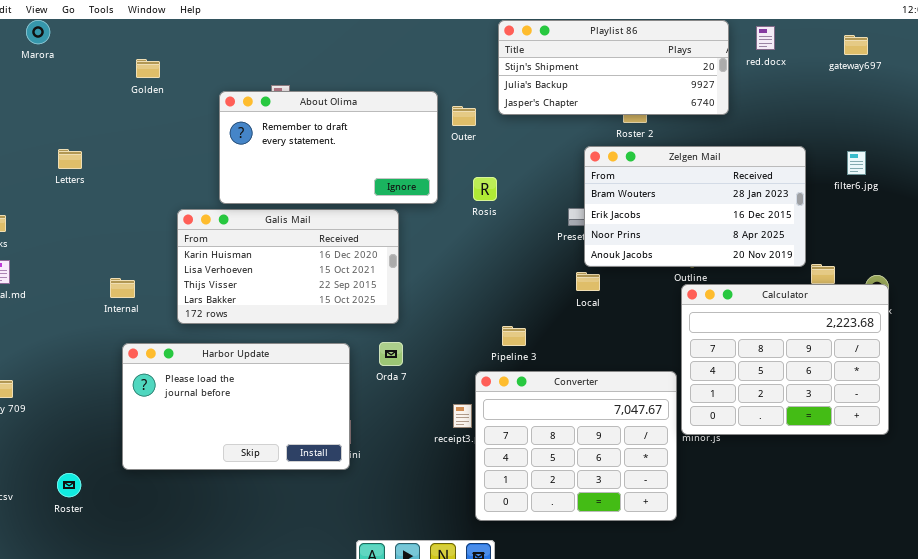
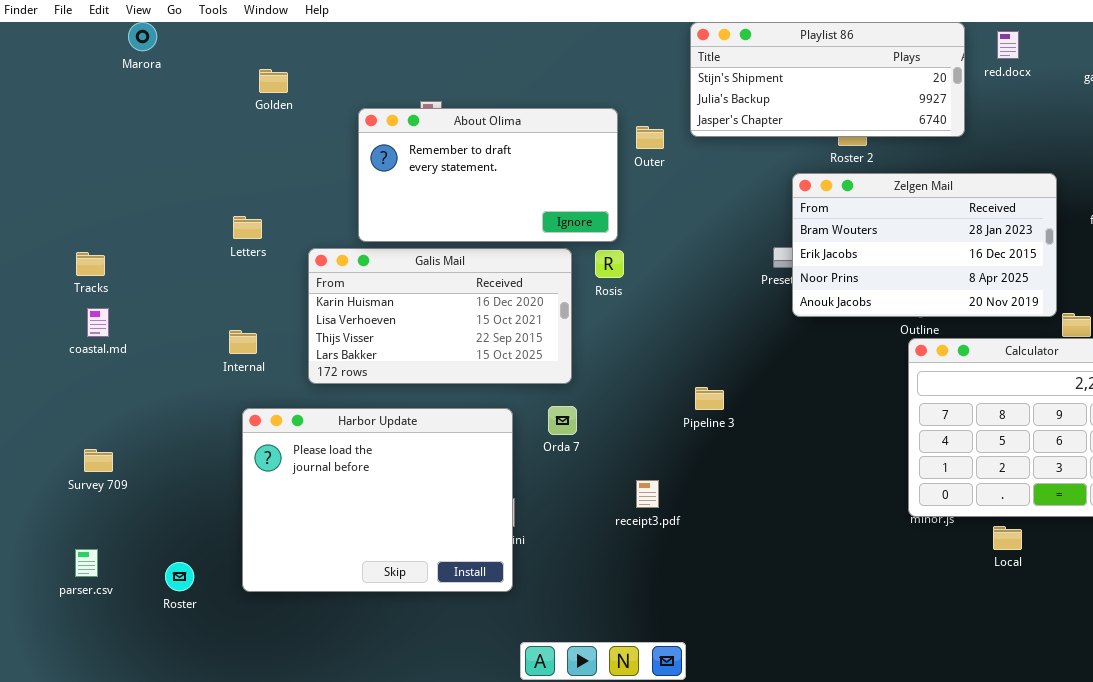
Letters: [58,149,82,169] -> [233,216,262,239], moved
Rosis: [473,177,497,201] -> [595,250,624,278], moved
Local: [576,272,600,291] -> [993,526,1022,550], moved
Harbor Update: [122,343,350,470] -> [242,408,513,592], resized
Converter: [475,371,677,521] -> none, closed

